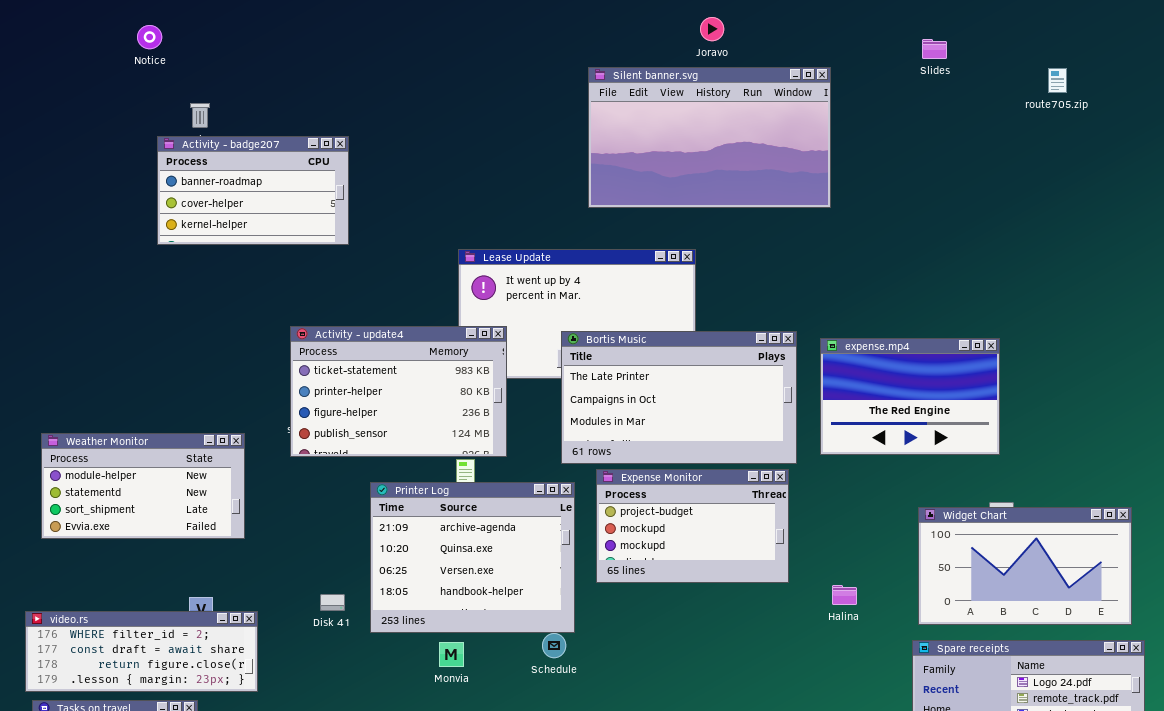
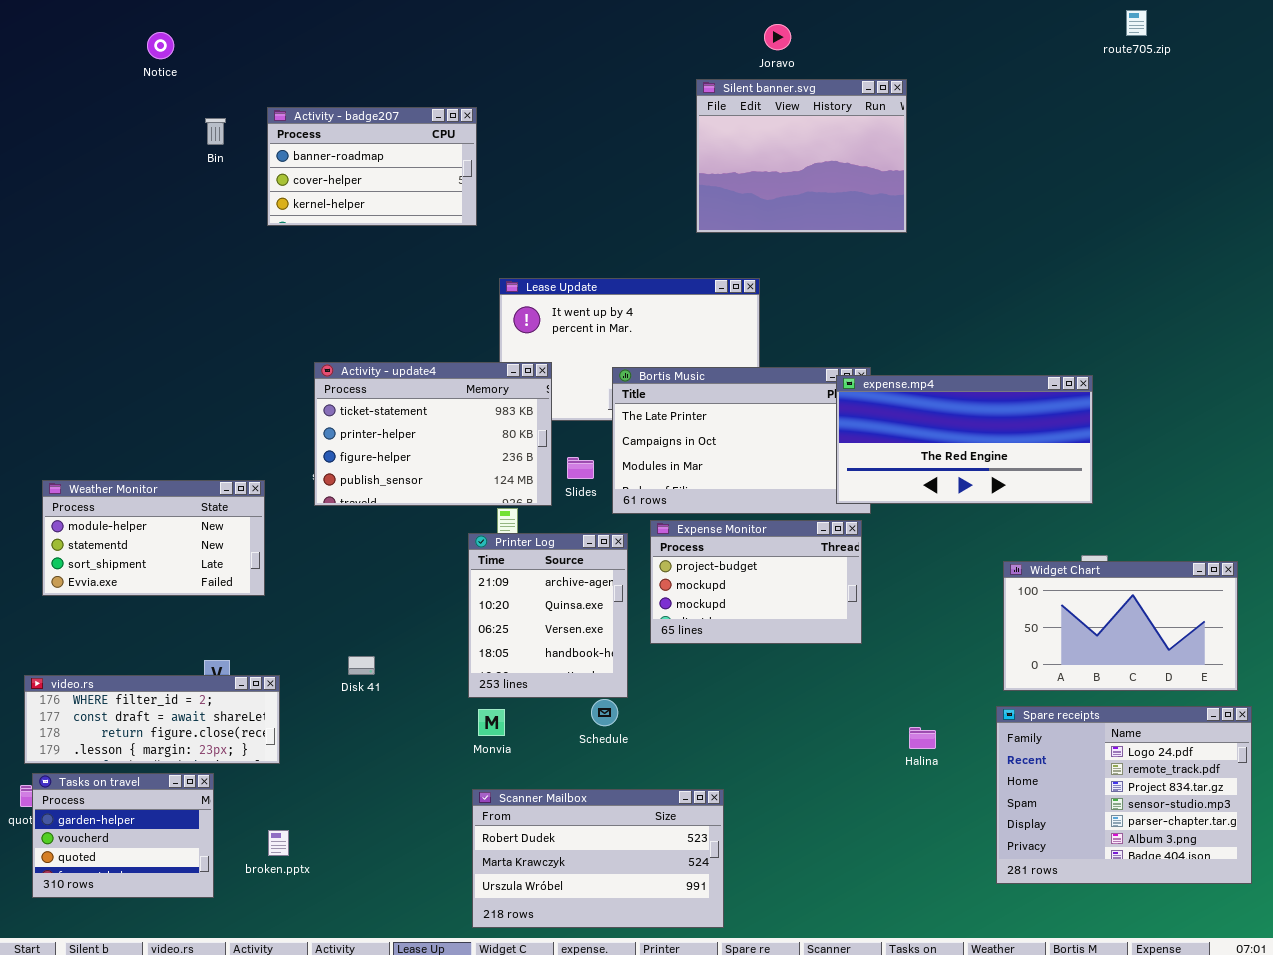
Slides: [922,39,947,59] -> [567,457,594,479], moved
Silent banner.svg: [588,67,831,208] -> [696,79,907,233], resized
route705.zip: [1048,68,1067,93] -> [1126,10,1147,36], moved
Activity - badge207: [157,136,349,245] -> [267,107,477,226], moved
expense.mp4: [820,338,1000,455] -> [836,375,1093,504], resized
Printer Log: [370,482,575,633] -> [468,533,628,698], resized
Halina: [832,585,857,605] -> [909,727,936,749], moved

